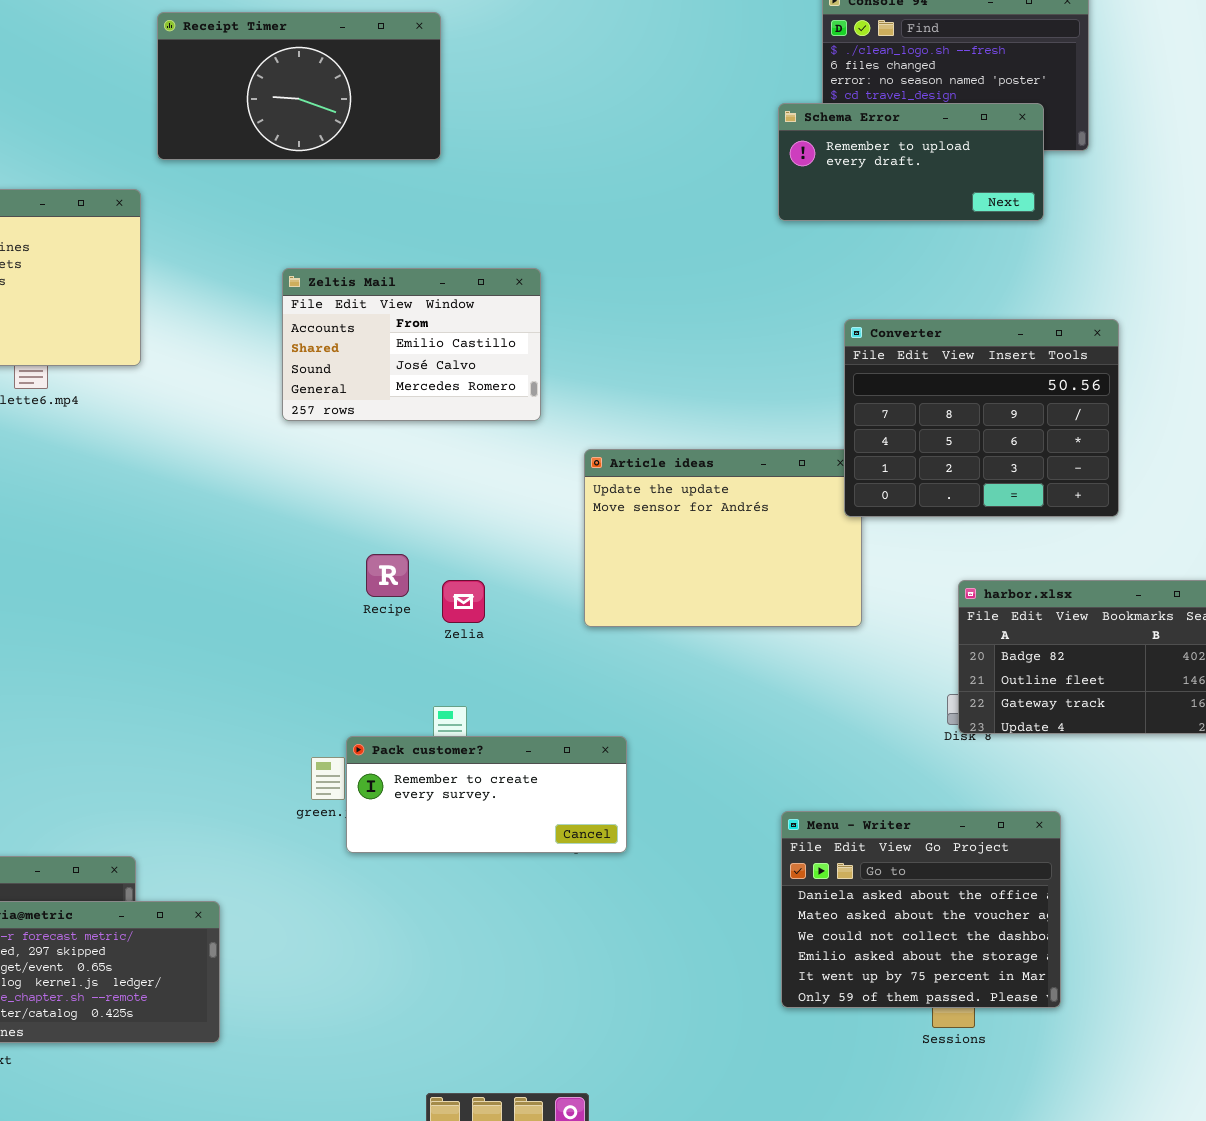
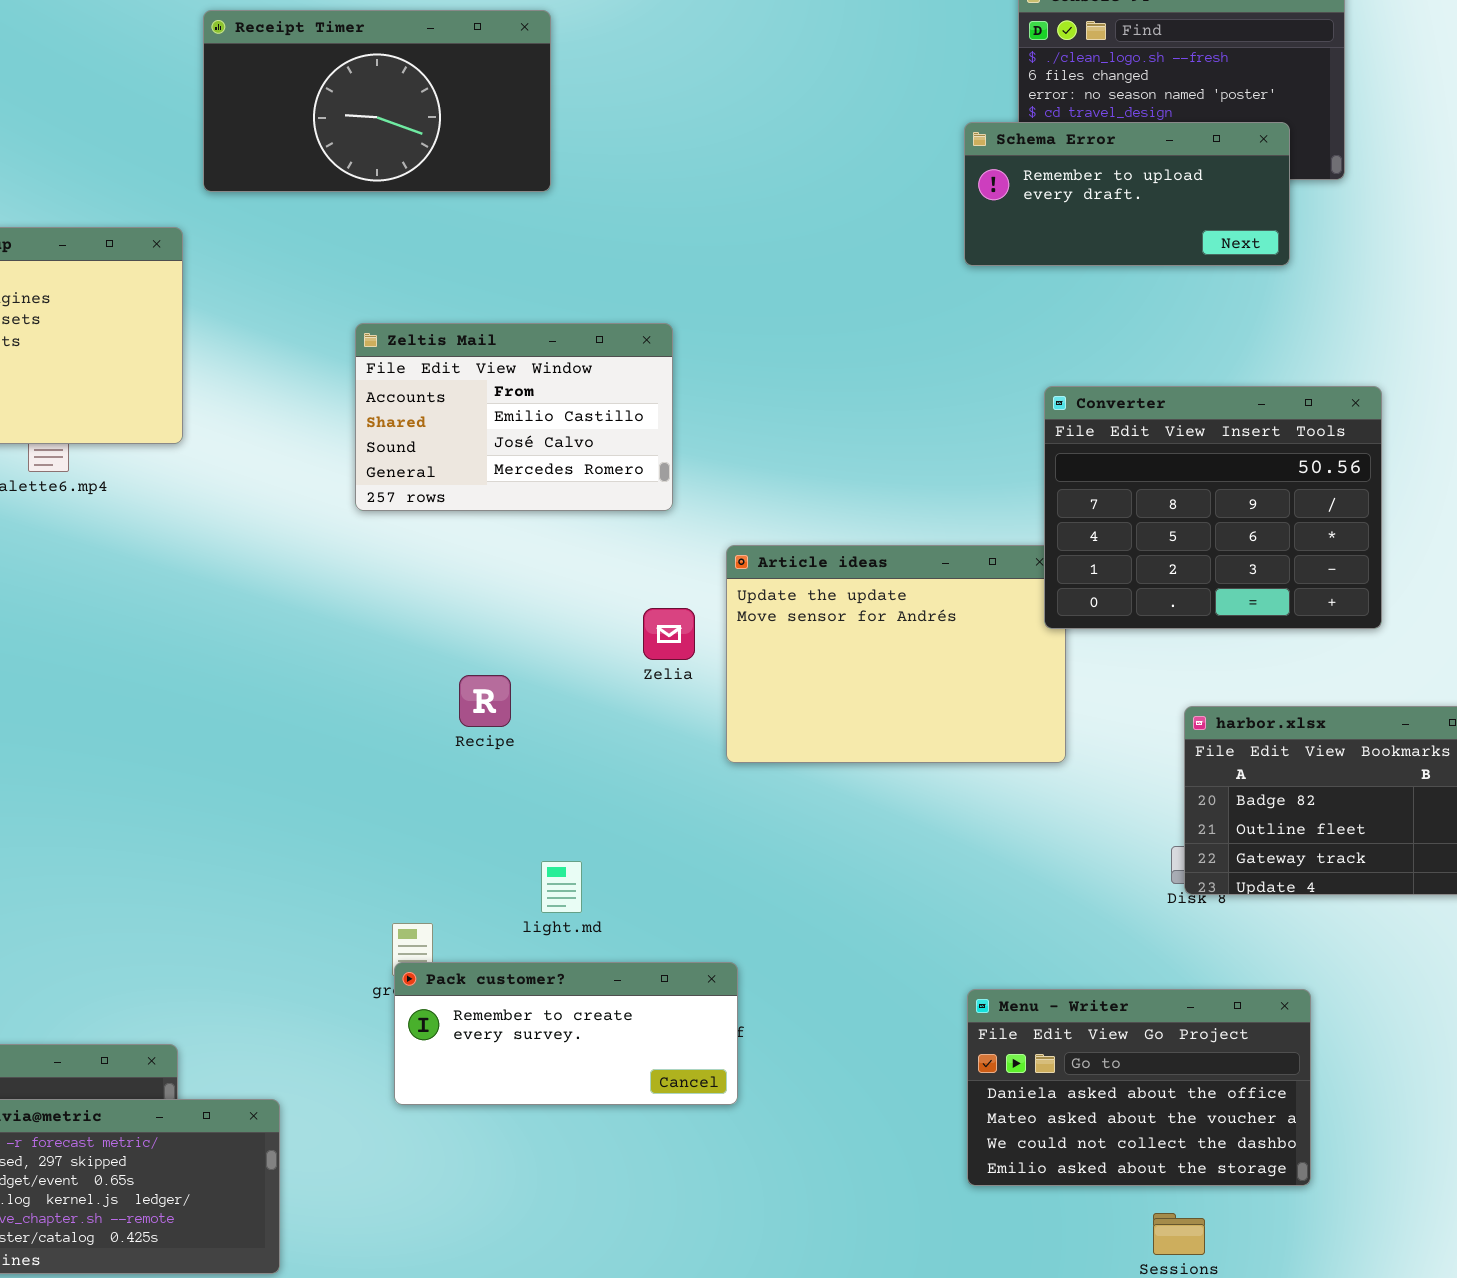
Zelia: [442,580,485,623] -> [643,608,695,660], moved
Pack customer?: [346,736,627,853] -> [394,962,738,1105], moved
Menu - Writer: [781,811,1061,1008] -> [967,989,1311,1186], resized

